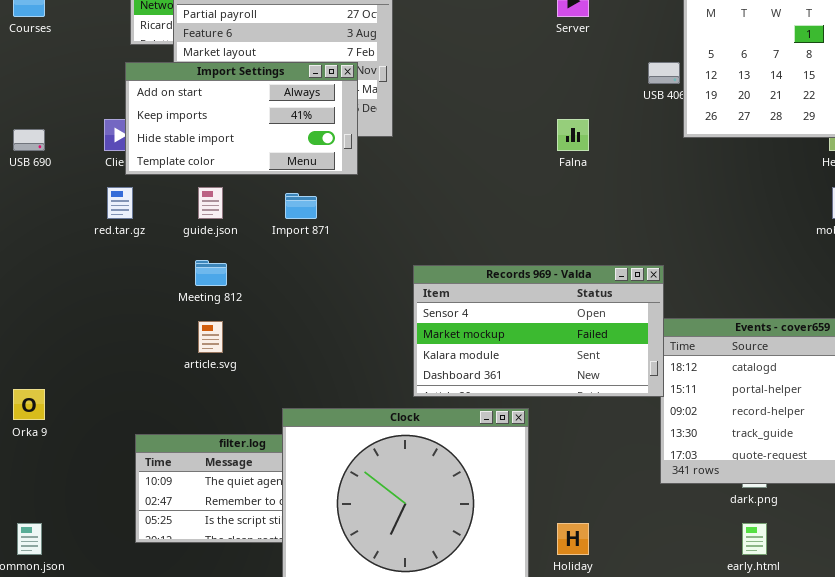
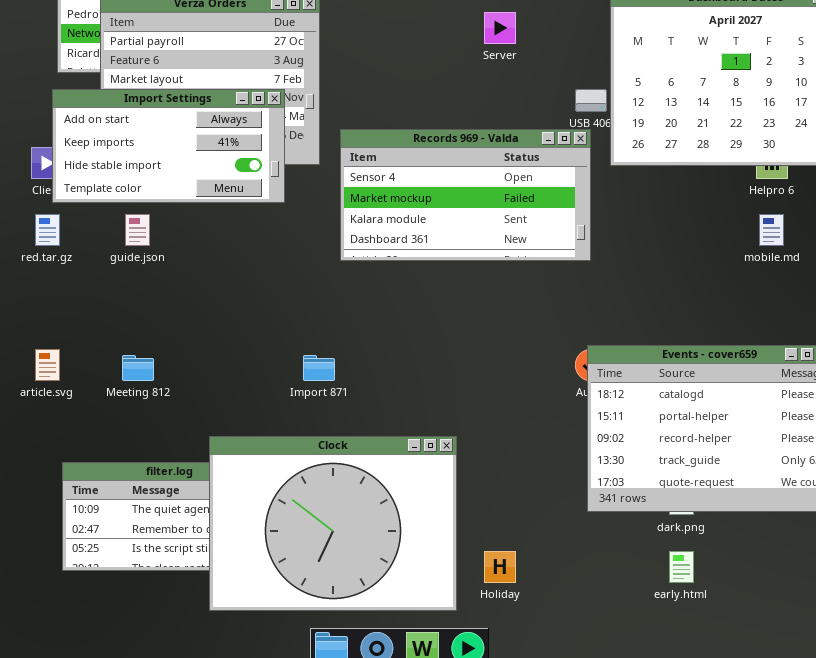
Import 871: [285,193,317,219] -> [303,355,335,381], moved
Meeting 812: [195,260,227,286] -> [122,355,154,381], moved
Records 969 - Valda: [413,265,664,397] -> [340,129,591,261], moved
article.svg: [198,321,223,353] -> [35,349,60,381], moved

